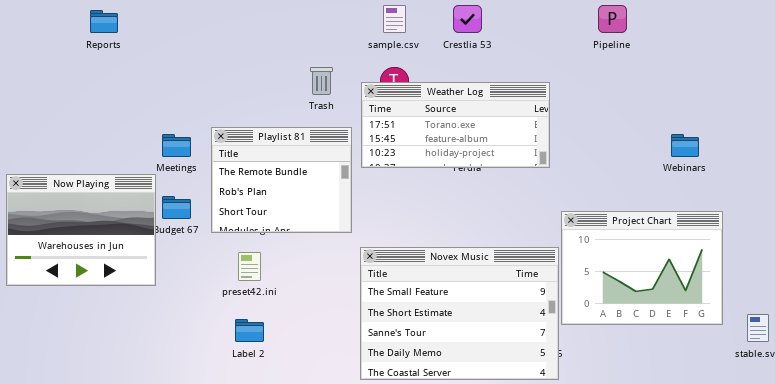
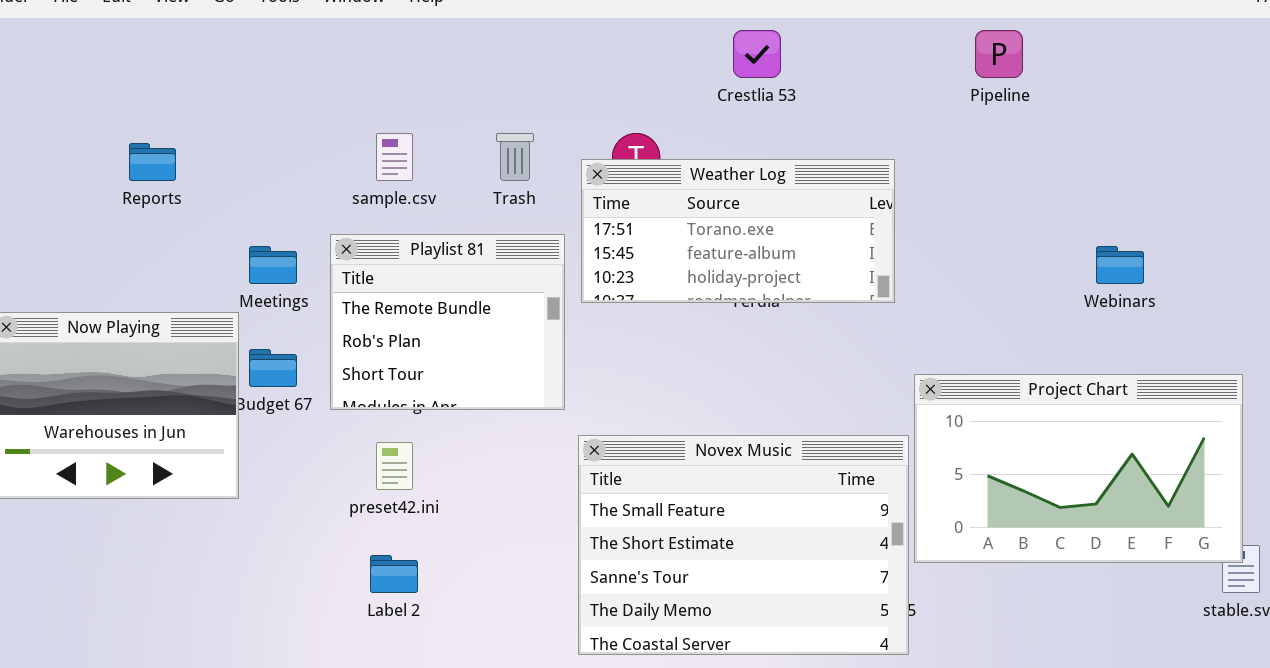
sample.csv: [383,5,406,33] -> [376,133,413,181], moved
Reports: [90,10,118,33] -> [129,143,176,181], moved
Project Chart: [561,211,723,325] -> [914,374,1243,563], resized

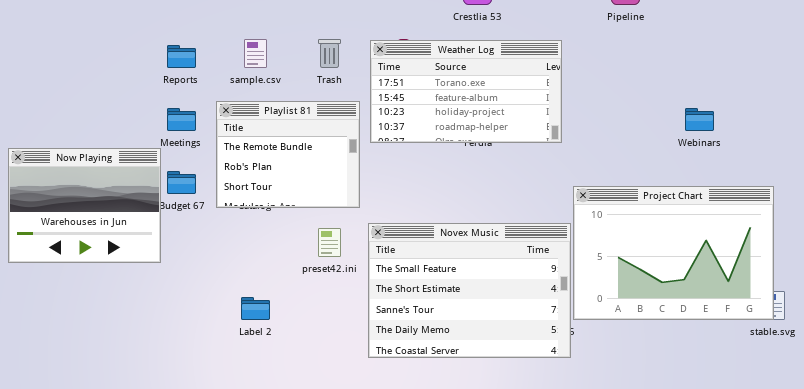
Reports: [129,143,176,181] -> [167,45,196,68], moved
Weather Log: [581,159,895,303] -> [370,40,562,143], resized
Project Chart: [914,374,1243,563] -> [573,186,774,320], resized
preset42.ini: [376,442,413,490] -> [318,228,341,257], moved

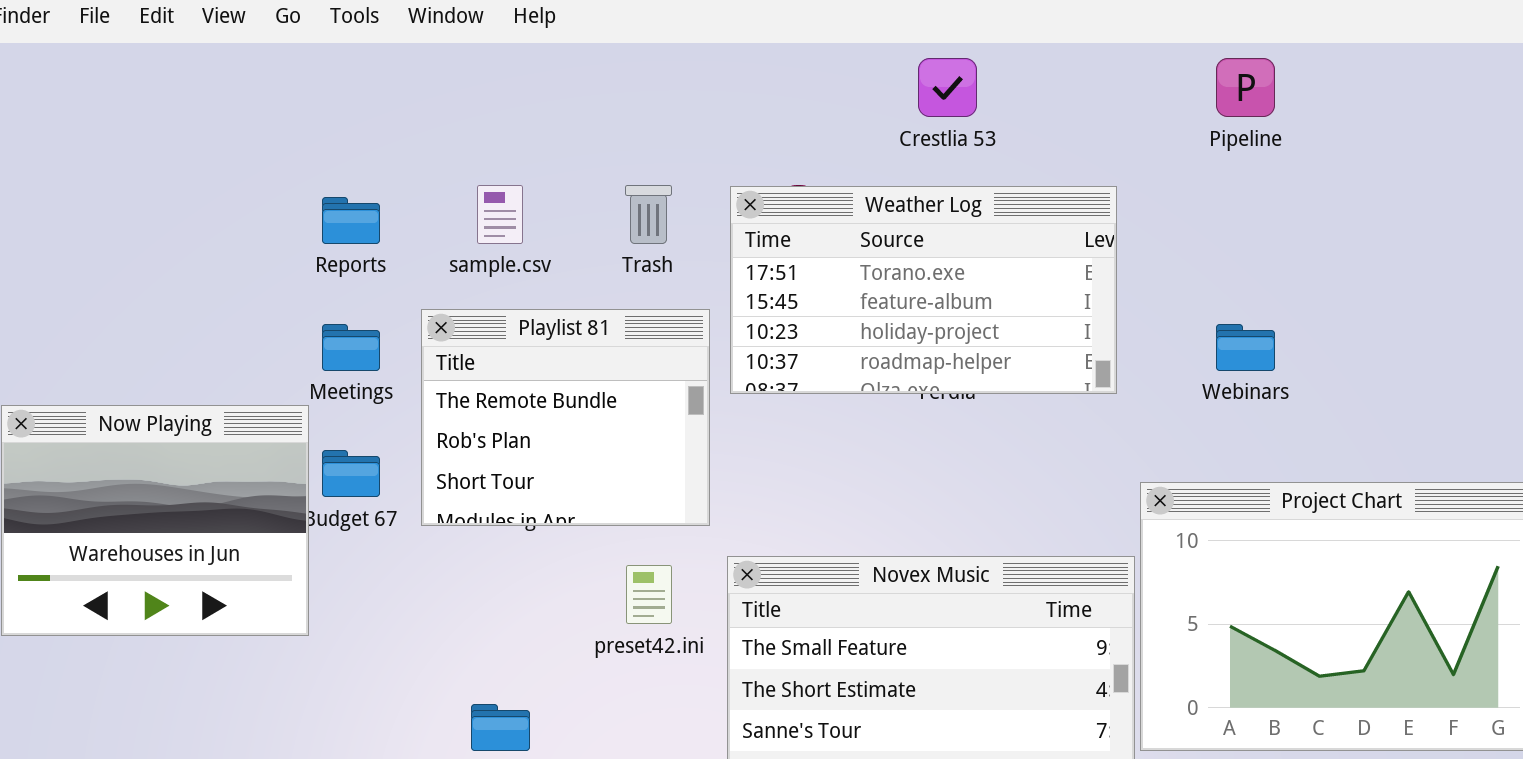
Webinars: [685,108,714,131] -> [1216,324,1275,371], moved

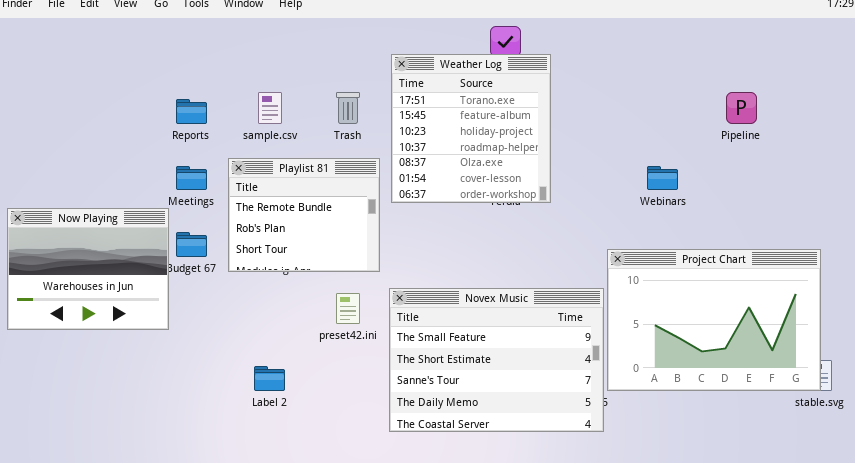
Pipeline: [1216,58,1275,117] -> [726,92,757,124], moved
Weather Log: [730,186,1117,394] -> [391,54,551,203], resized

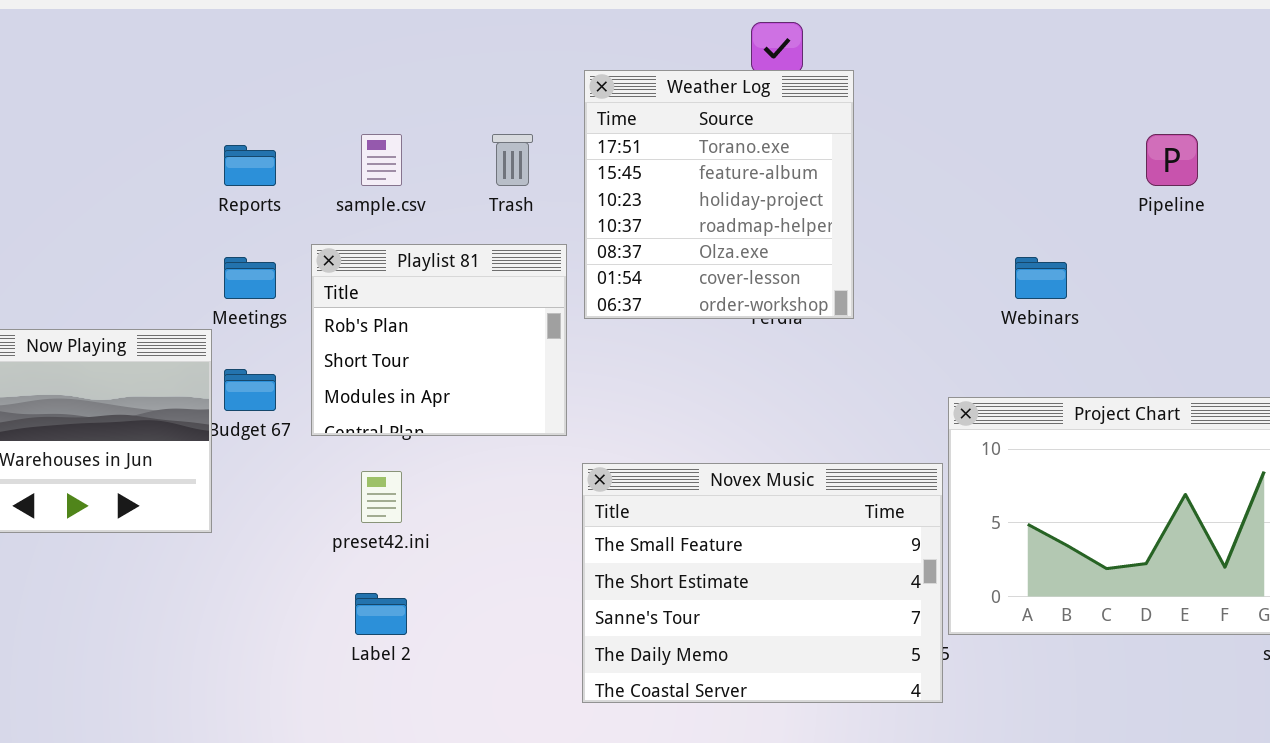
Playlist 81: [228,158,380,272] -> [311,244,567,436], scrolled down 1 row
preset42.ini: [336,293,360,324] -> [361,471,402,523], moved

